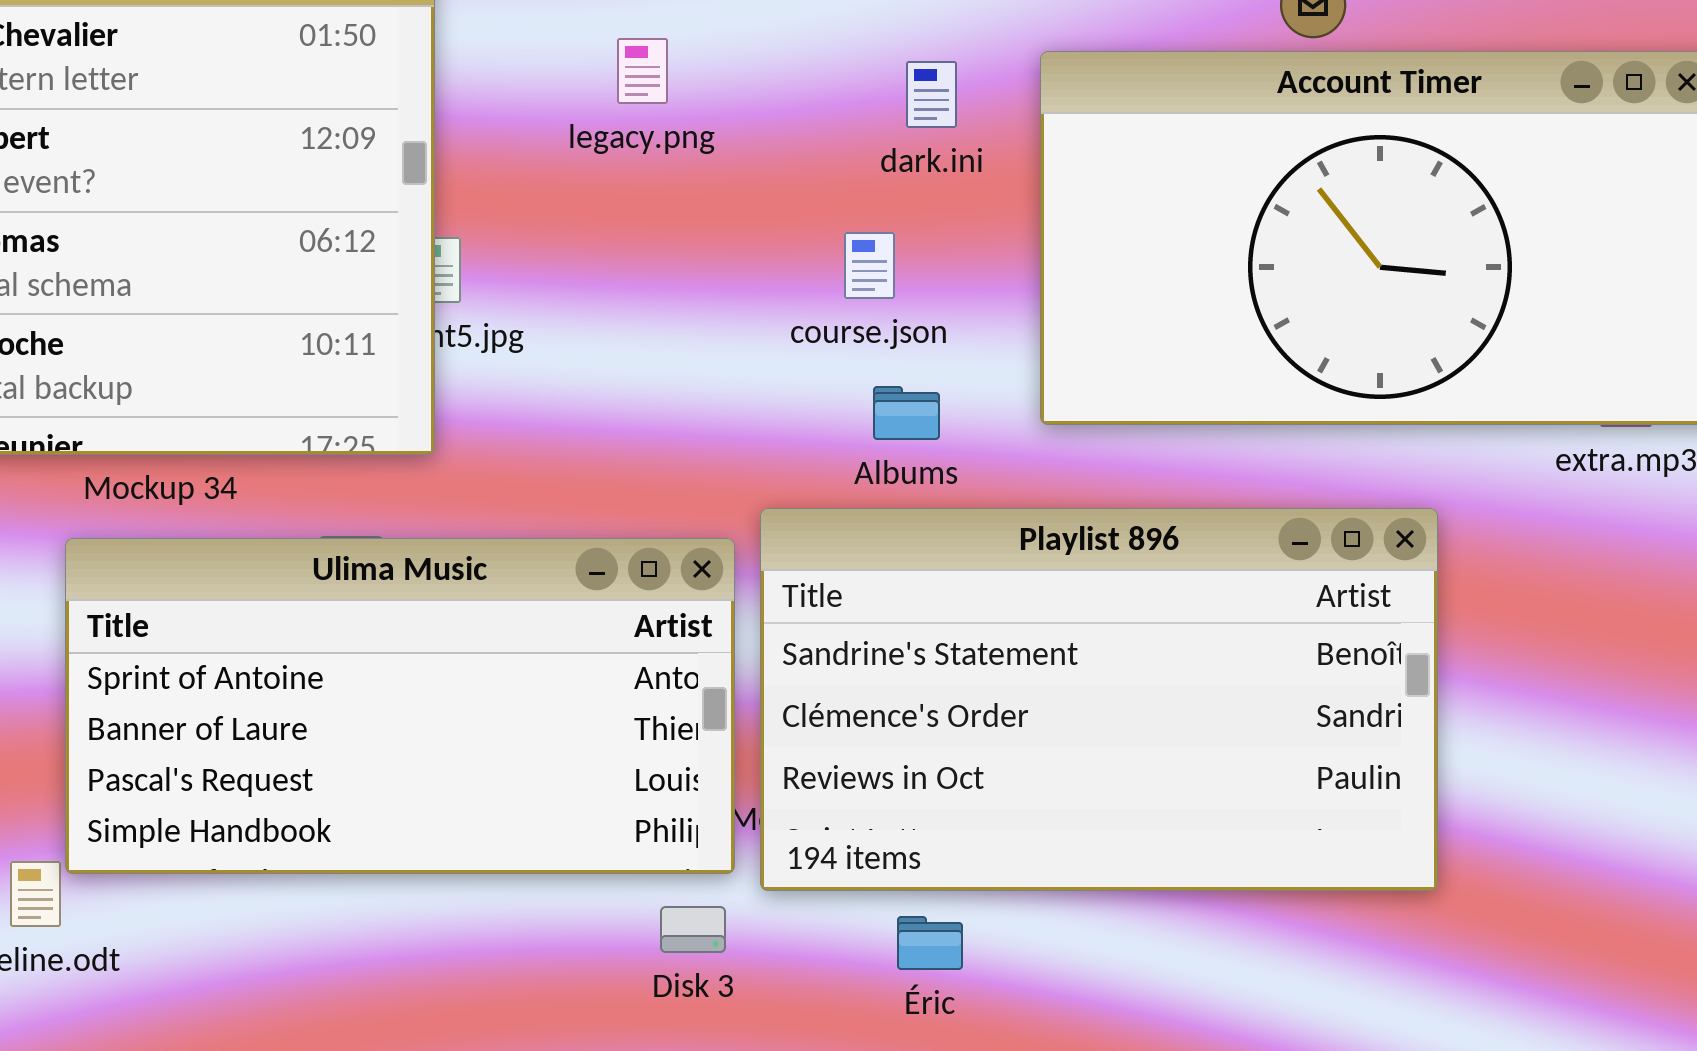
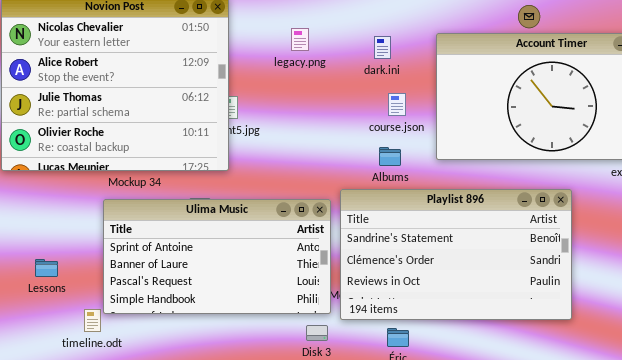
dark.ini: [906,61,957,128] -> [374,36,391,59], moved
course.json: [844,232,895,299] -> [388,93,406,116], moved

